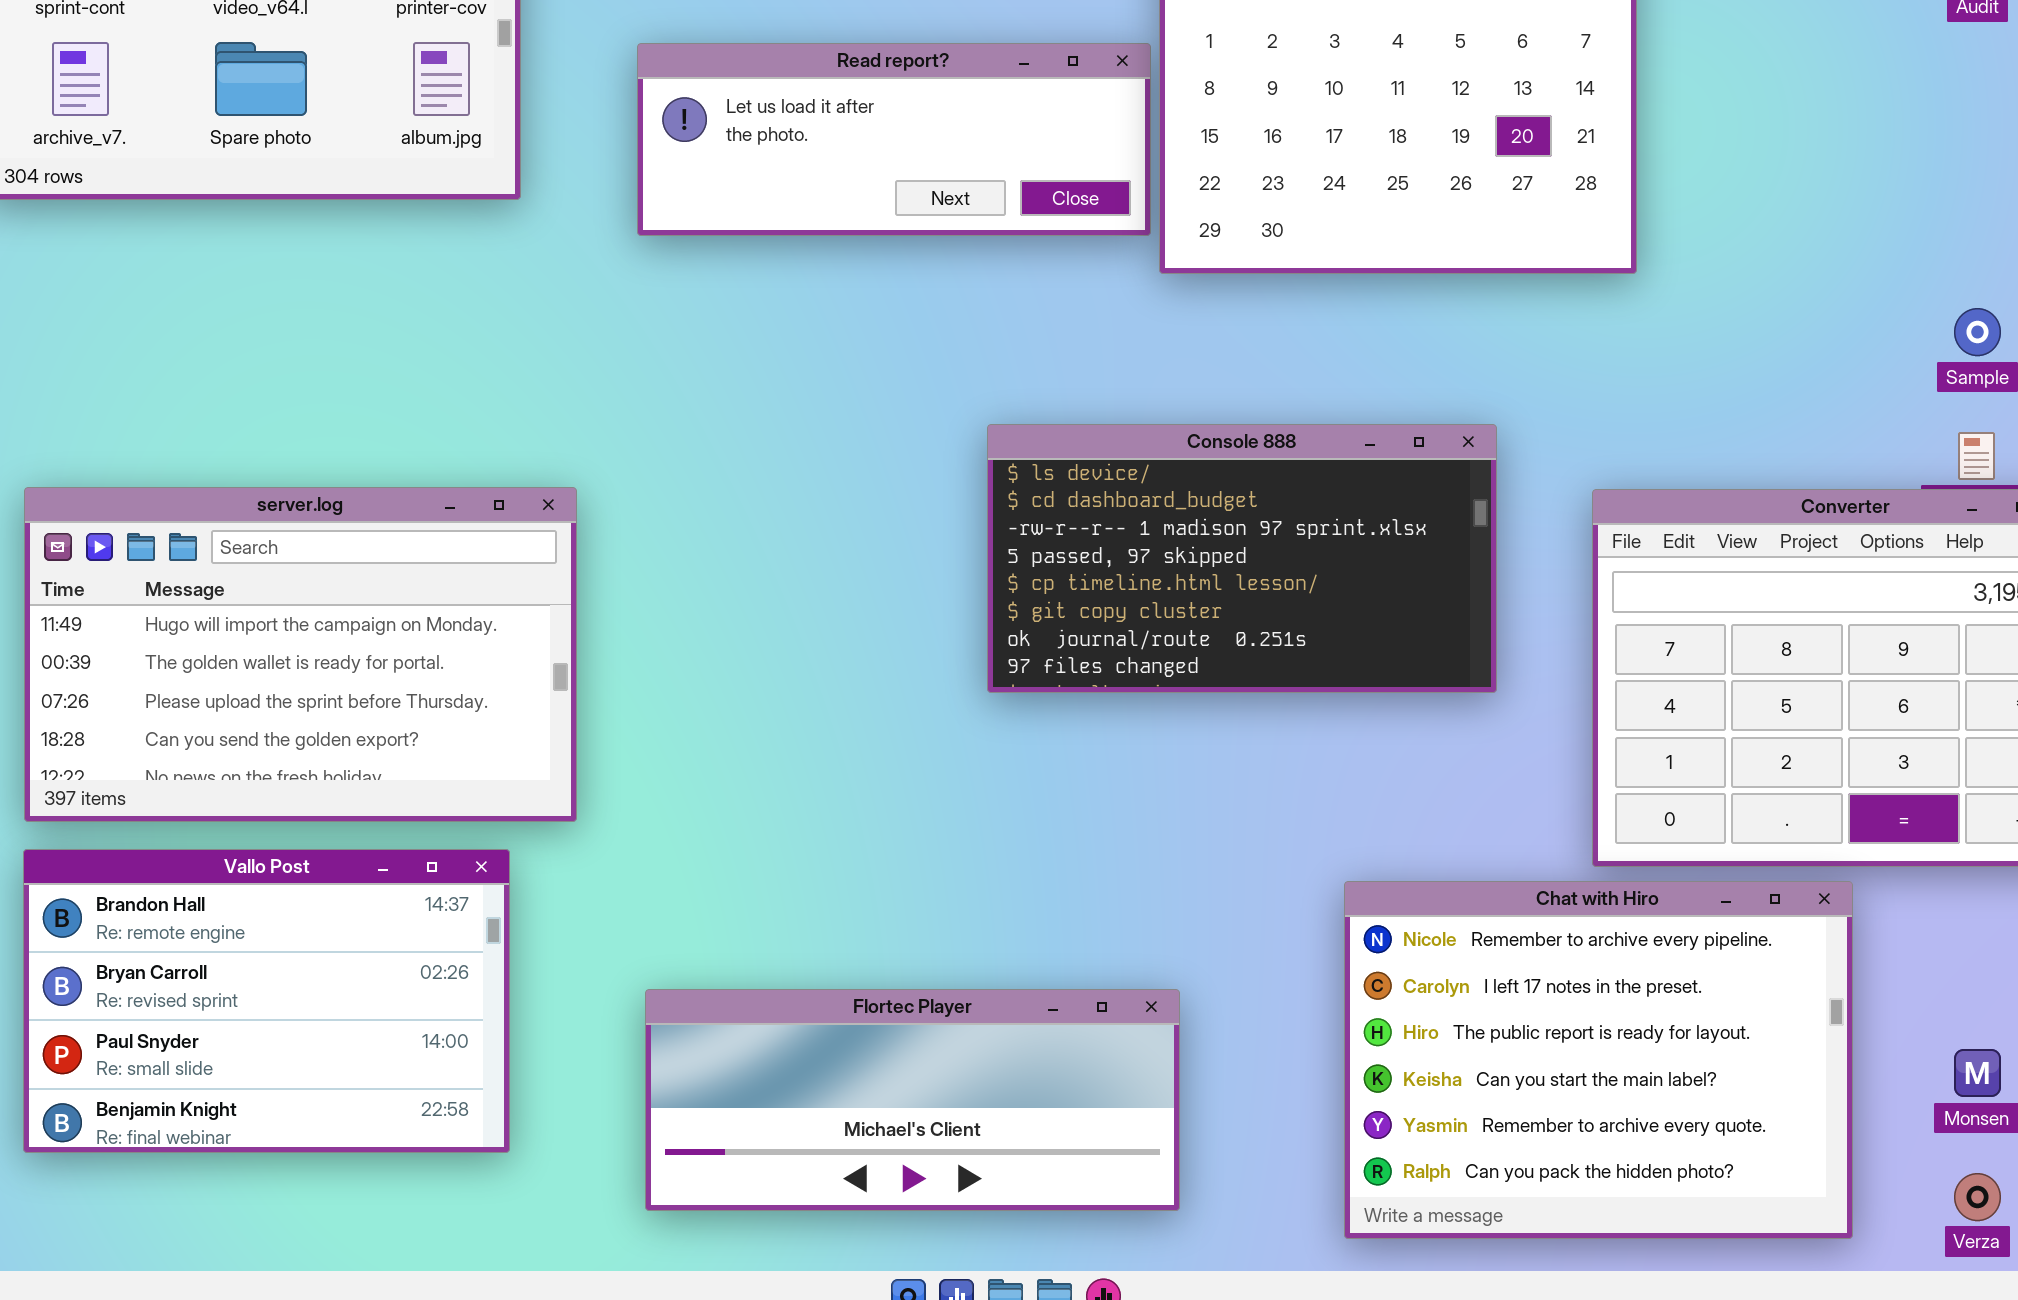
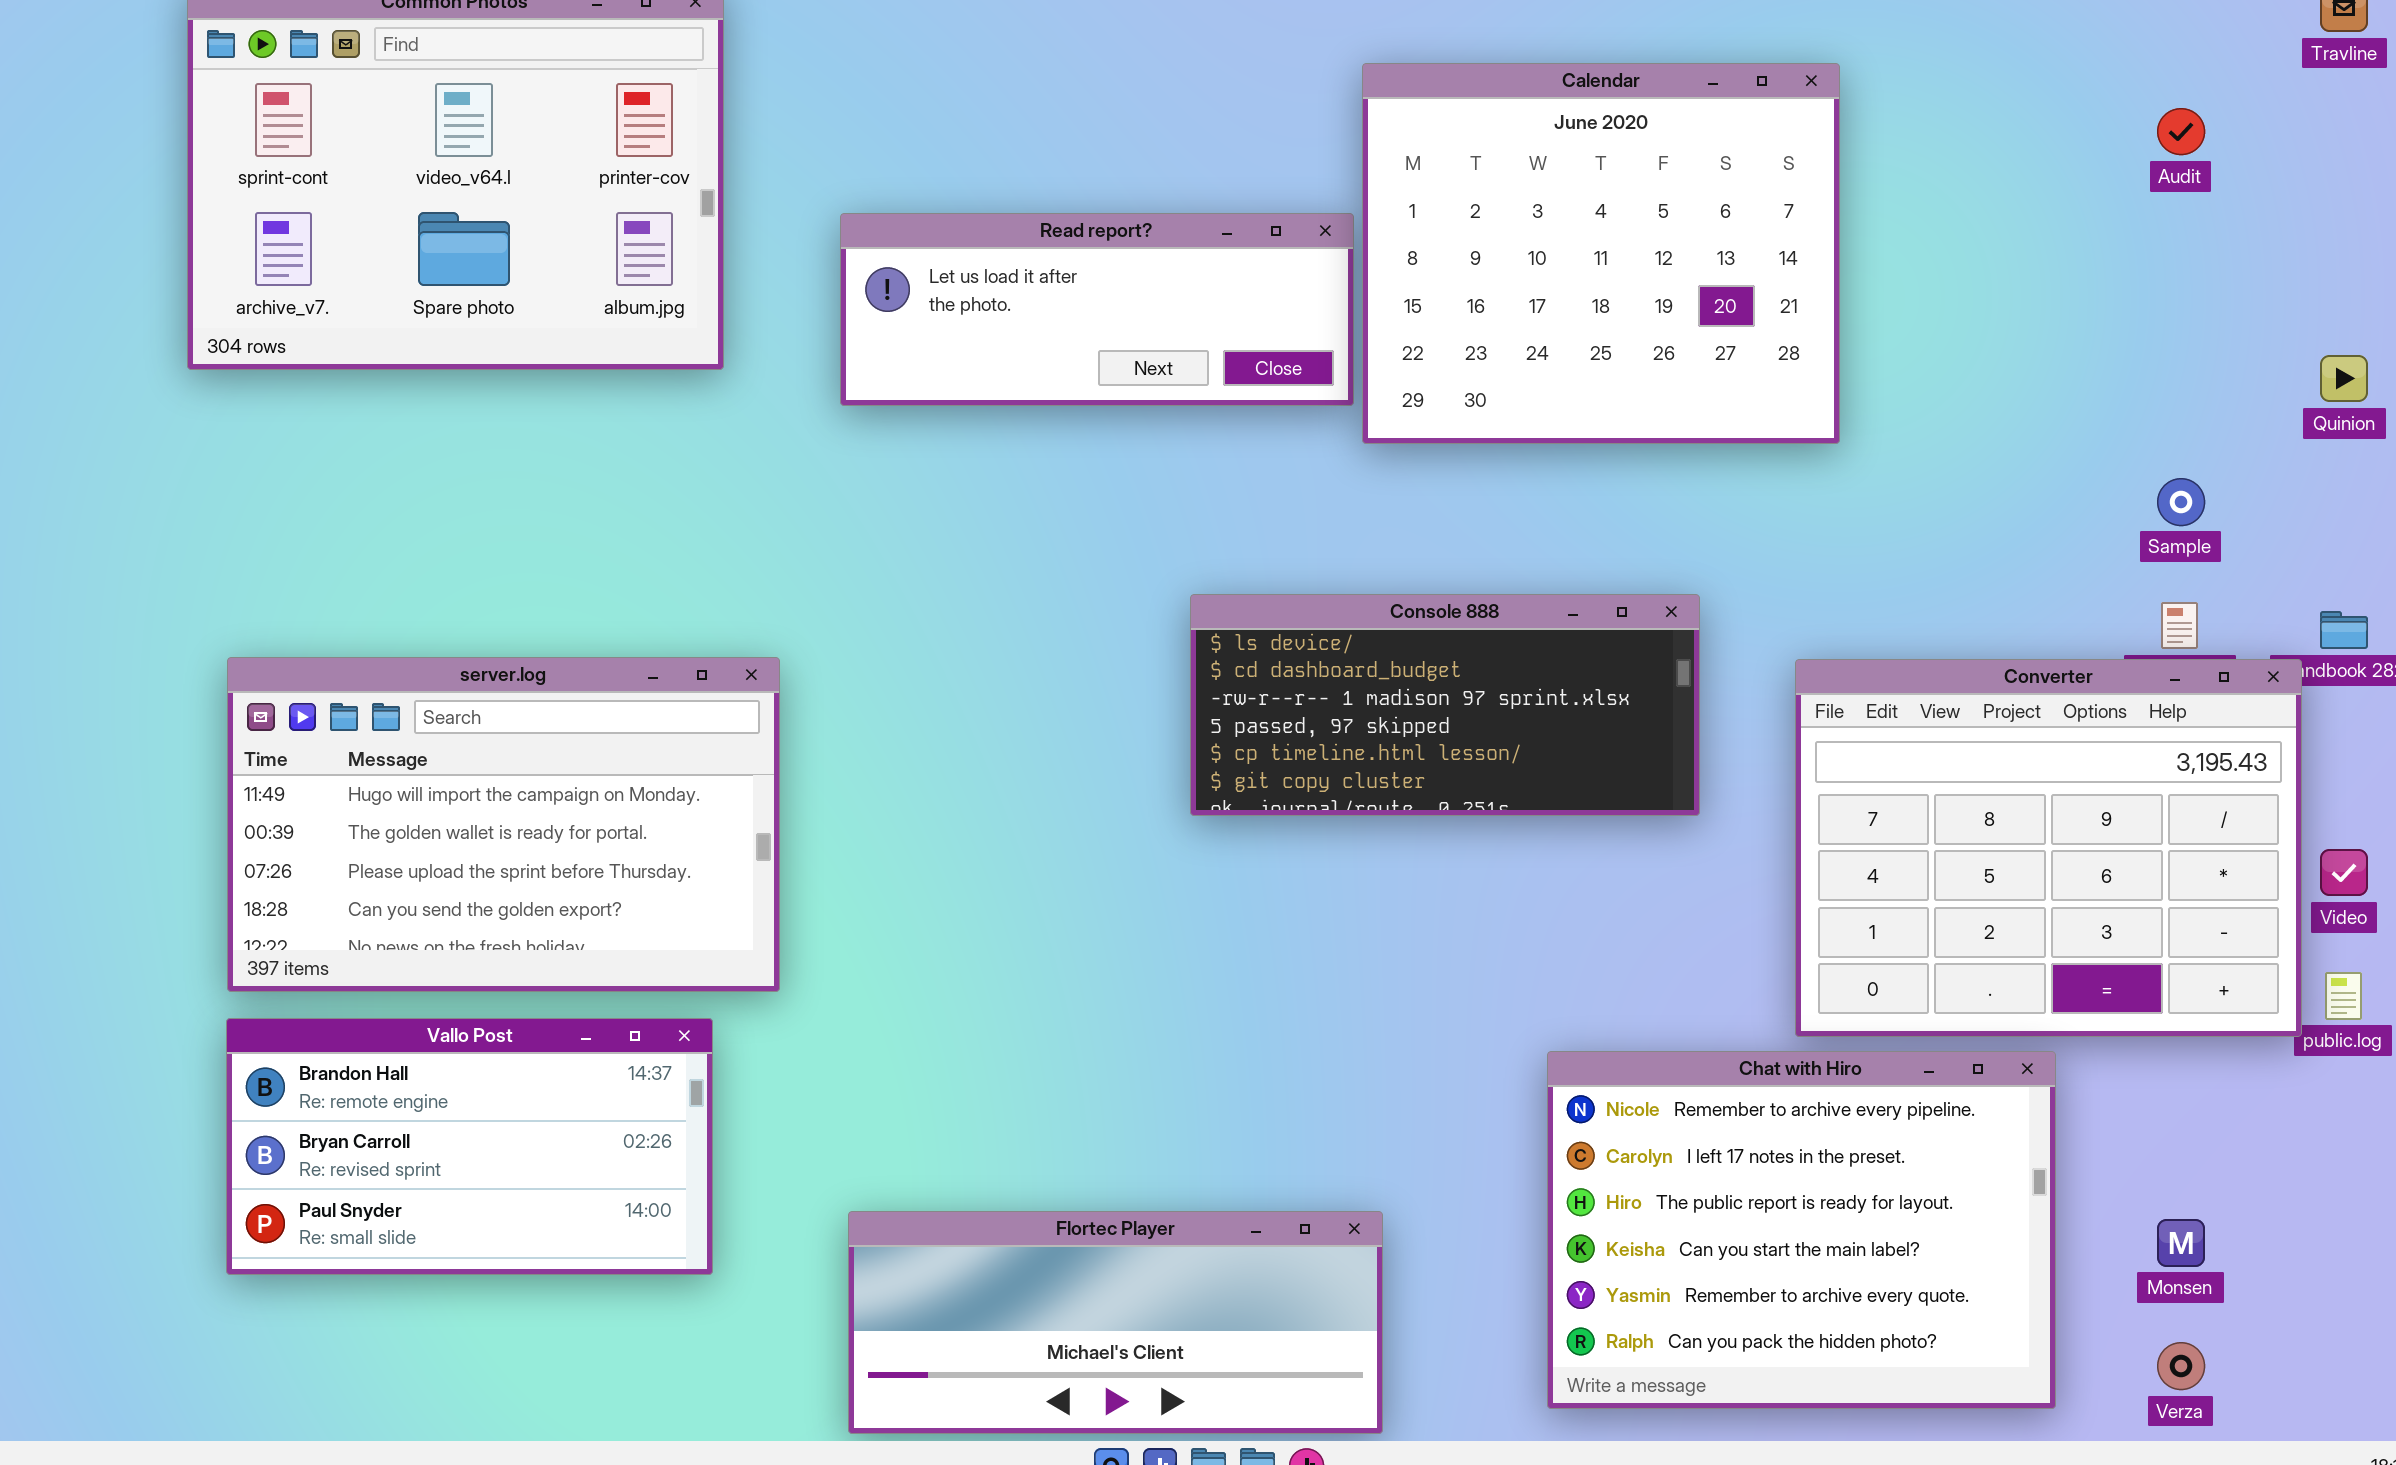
Console 888: [987,424,1497,693] -> [1190,594,1700,816], resized
Vallo Post: [23,849,510,1153] -> [226,1018,713,1275], resized
Flortec Player: [645,989,1180,1211] -> [848,1211,1383,1434], moved

